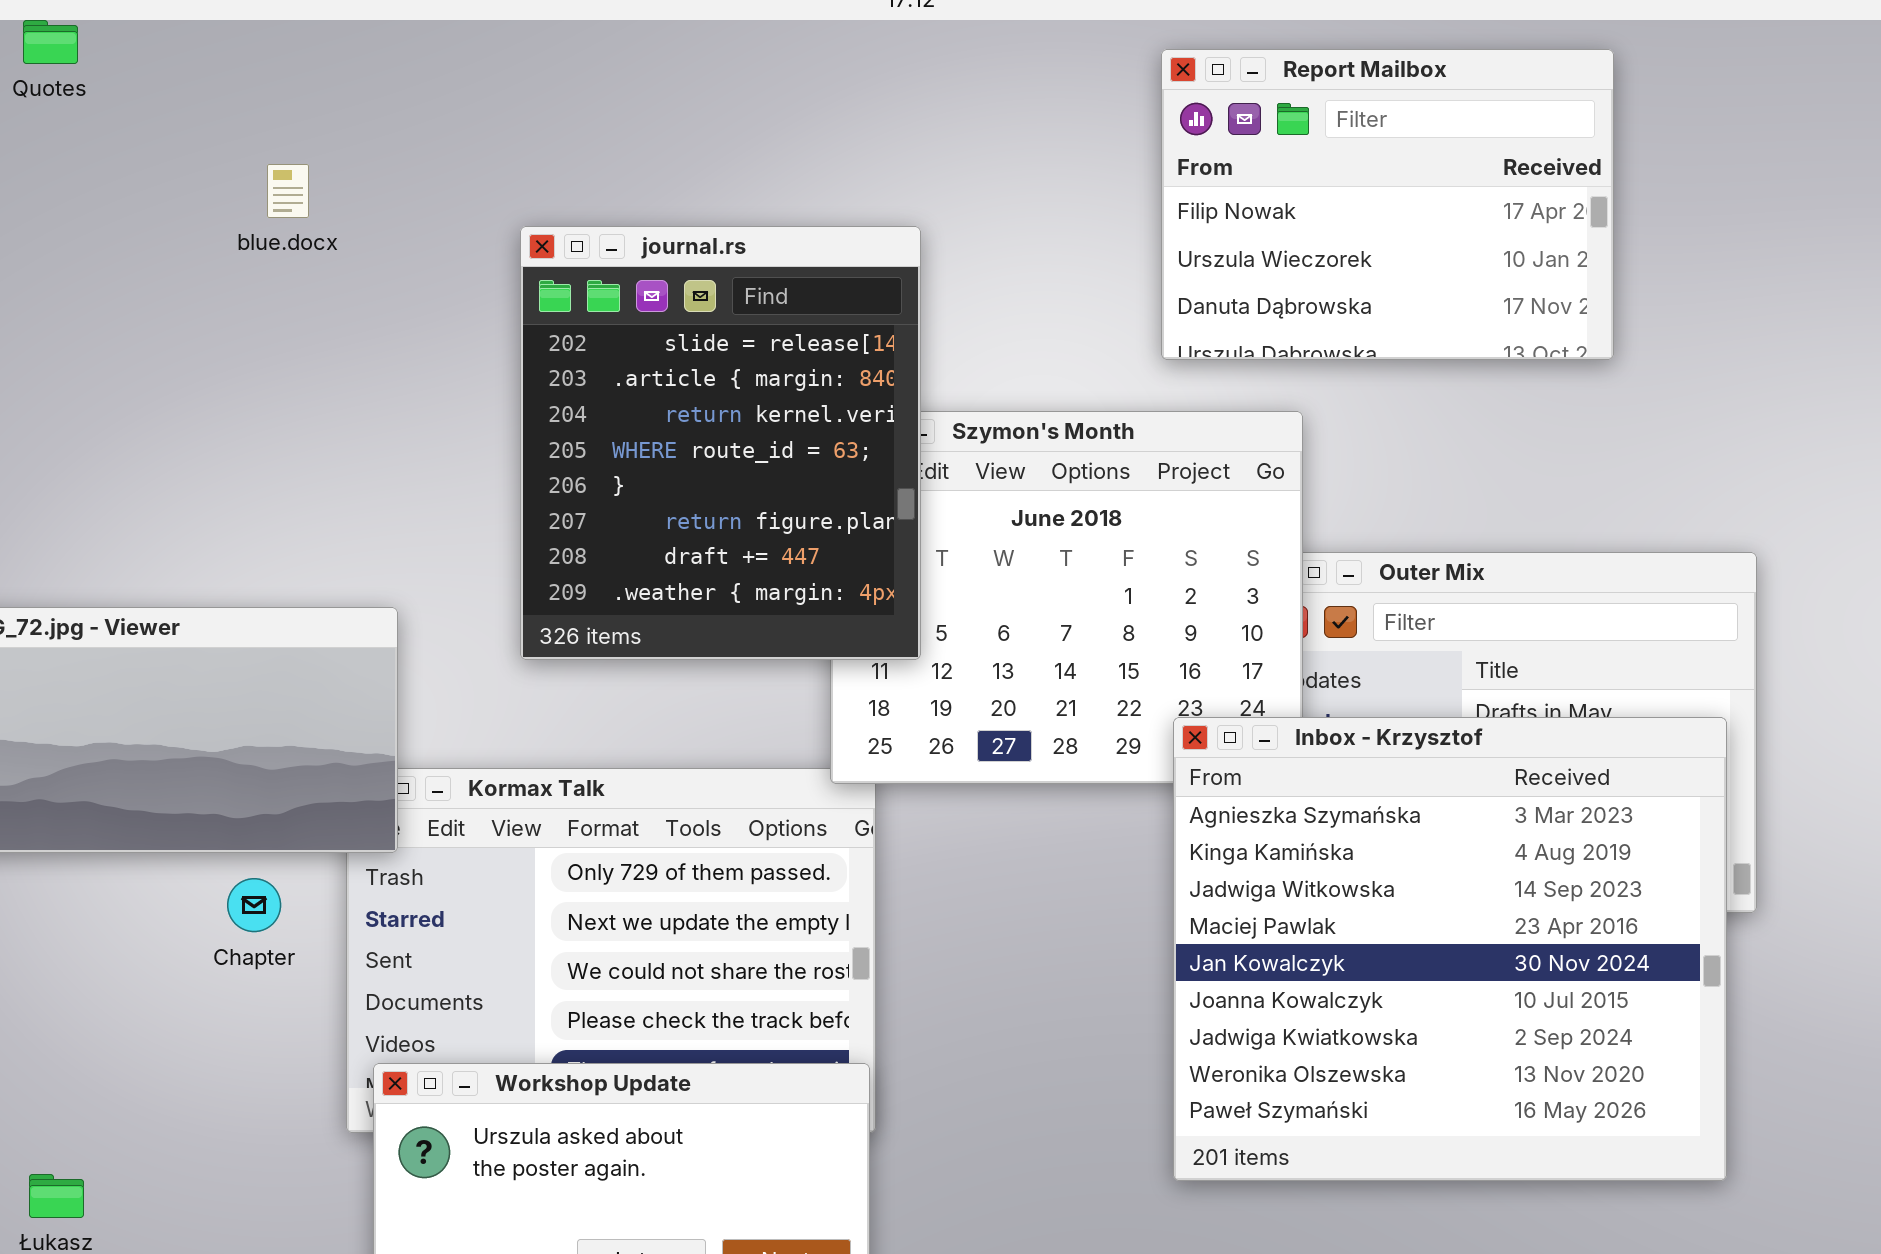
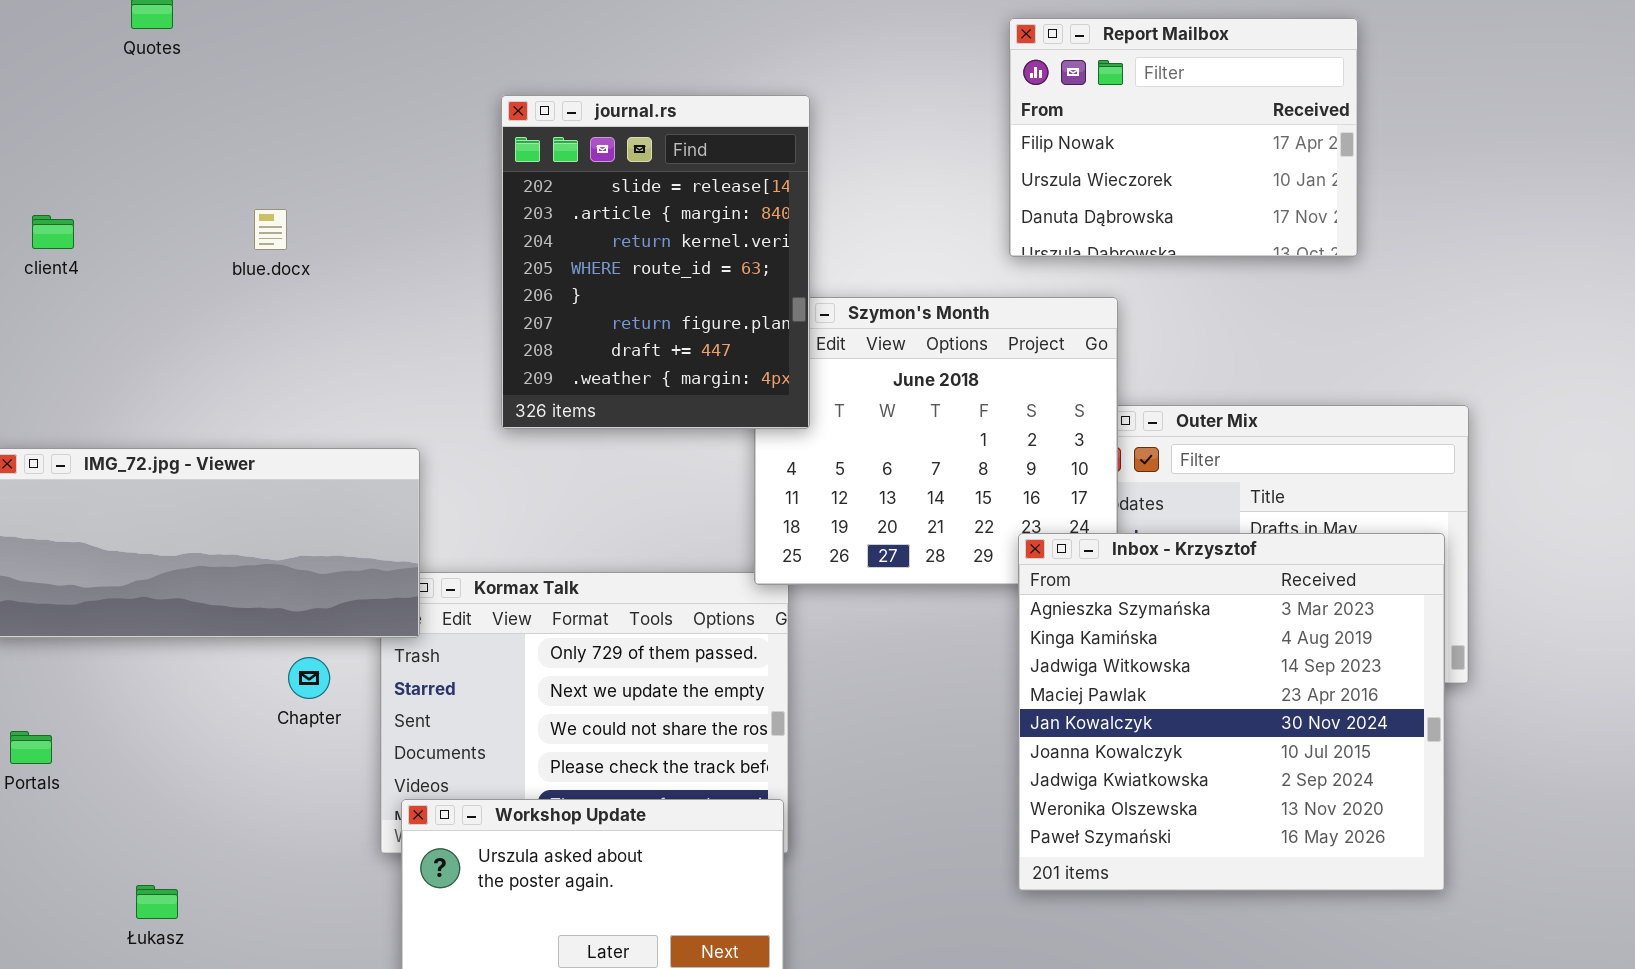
blue.docx: [267,164,309,218] -> [254,209,287,250], moved
journal.rs: [520,226,921,660] -> [501,95,810,429], moved

